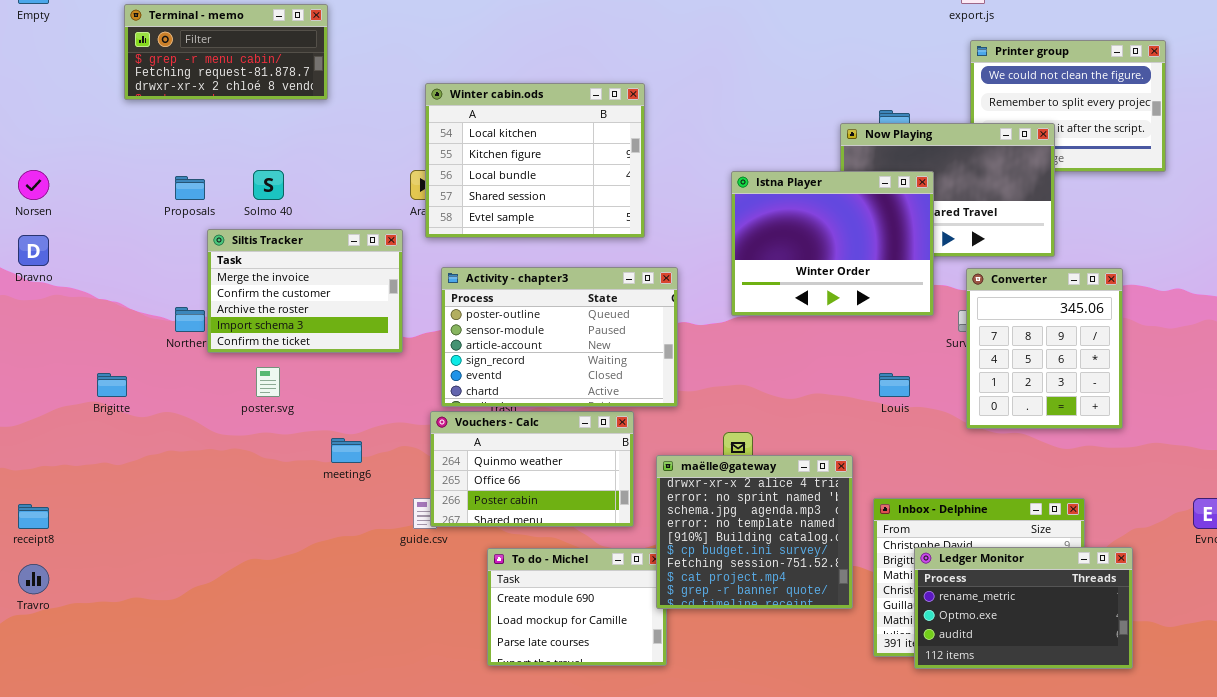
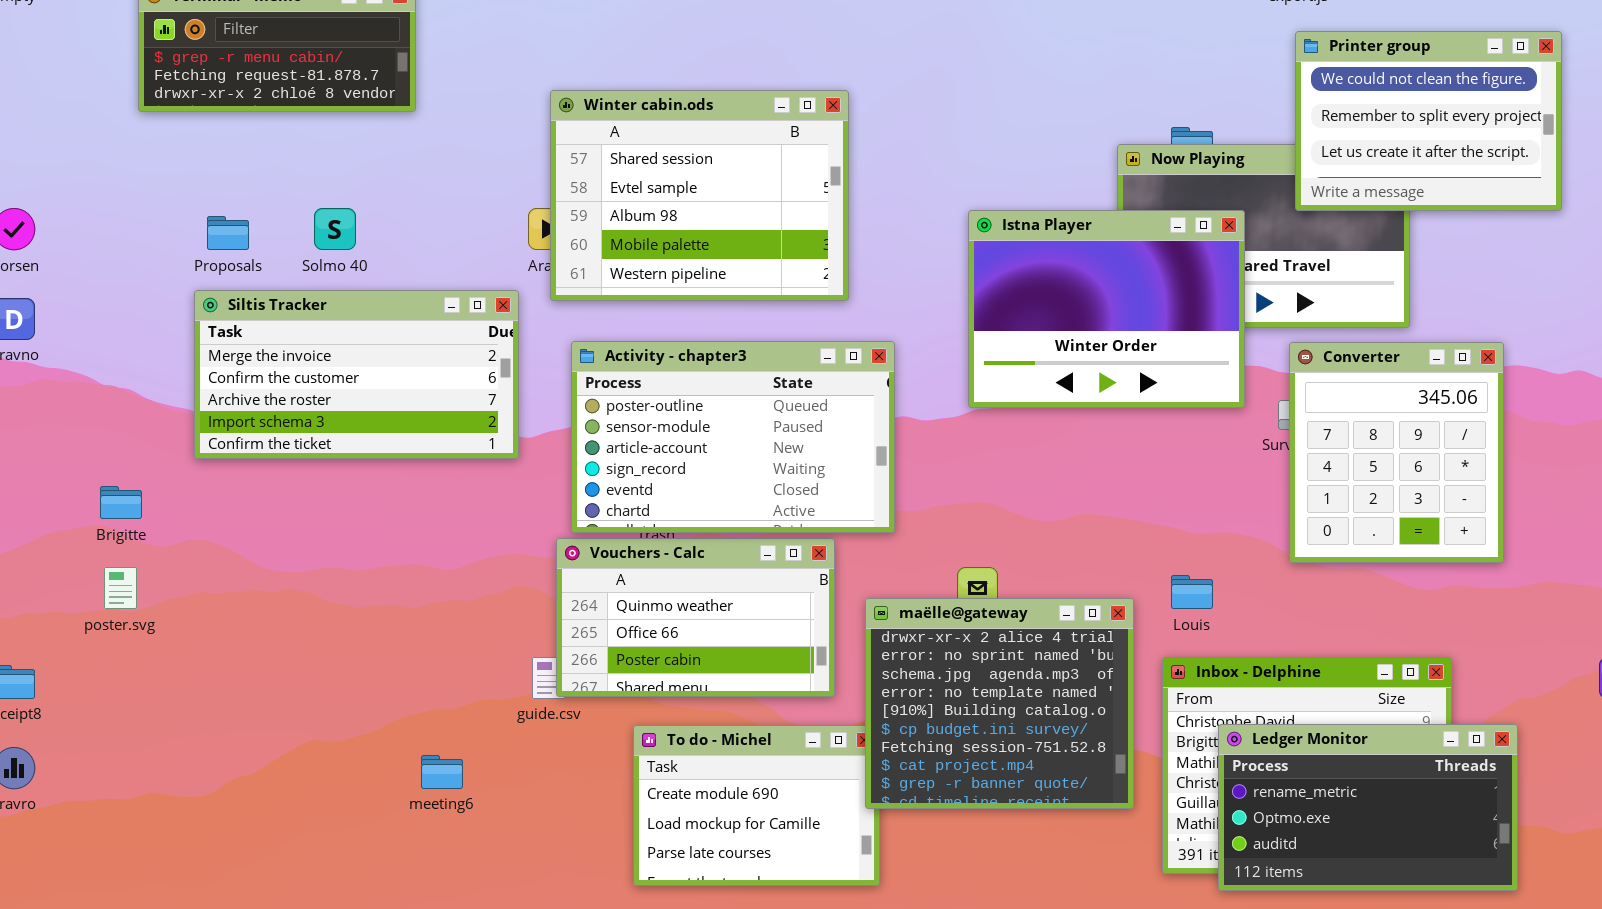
Printer group: [970,40,1166,172] -> [1295,31,1562,211], raised
Winter cabin.ods: [425,83,645,238] -> [550,90,849,301], scrolled down 3 rows
Siltis Tracker: [207,229,403,353] -> [194,290,519,459], resized
poster.svg: [256,367,280,397] -> [104,567,137,609], moved
Louis: [879,373,910,397] -> [1171,575,1213,609], moved
meeting6: [331,438,362,463] -> [421,755,463,789], moved

